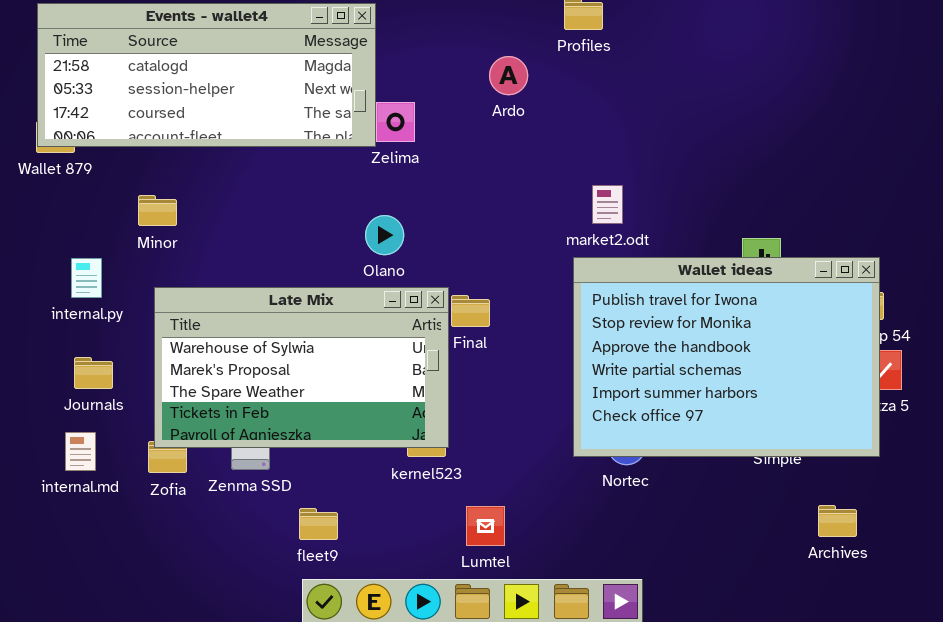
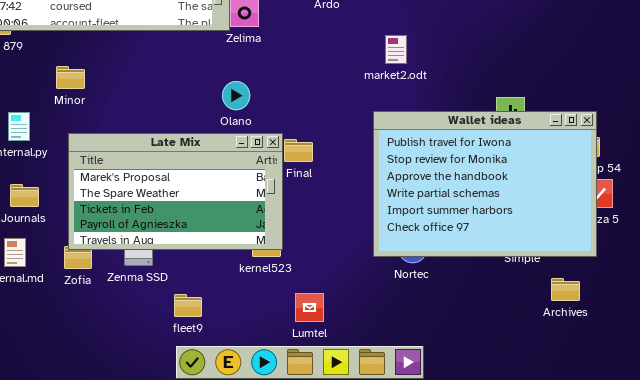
market2.odt: [592,185,623,224] -> [385,35,407,64], moved
Late Mix: [154,287,449,448] -> [68,133,283,250], scrolled down 1 row
Archives: [818,505,857,537] -> [551,278,580,301], moved

